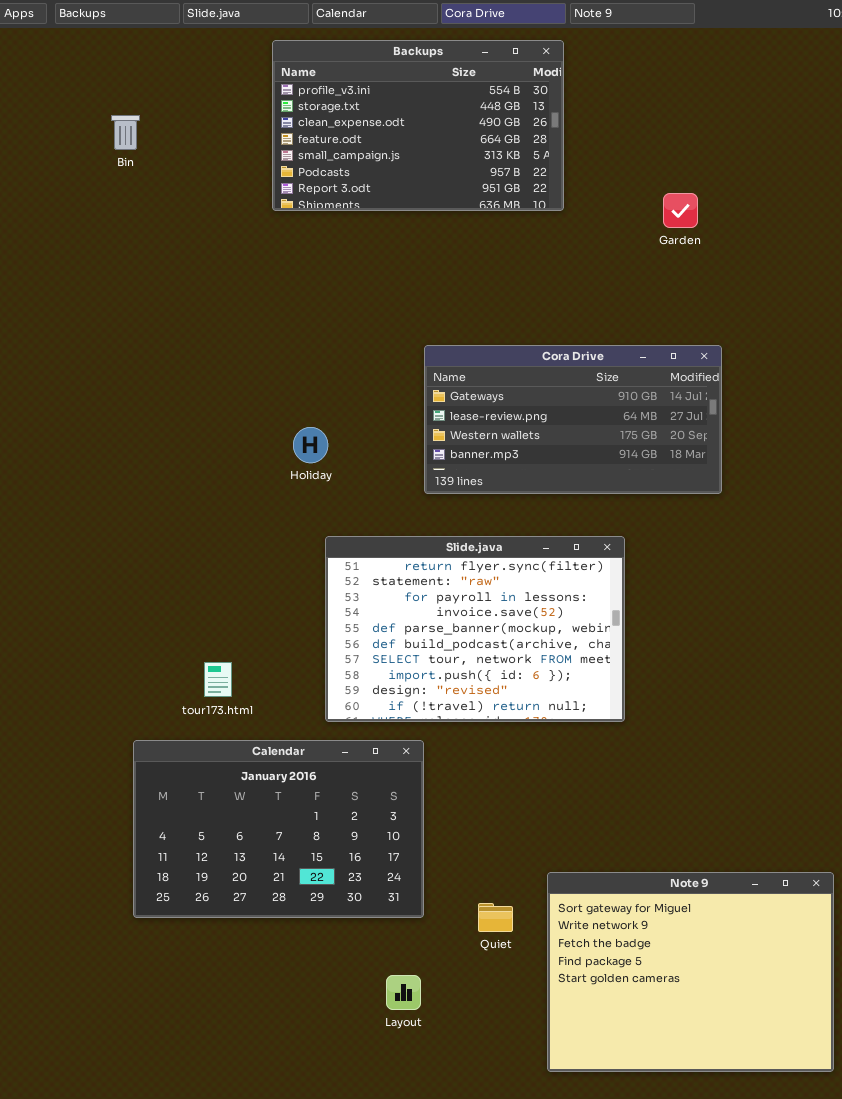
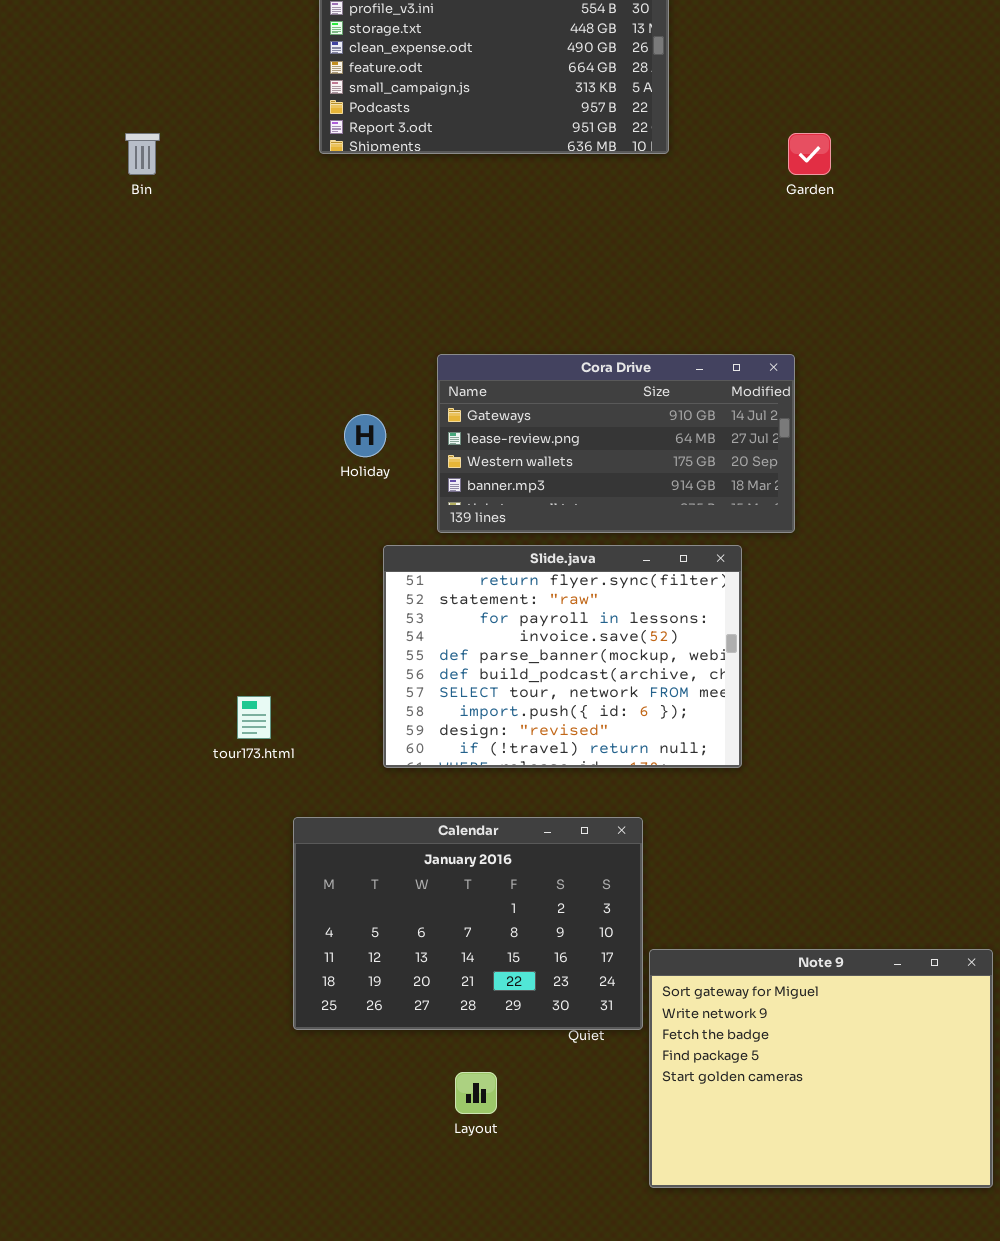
Bin: [111,115,140,150] -> [125,133,160,175], moved
Cora Drive: [424,345,722,494] -> [437,354,795,533], moved
Calendar: [133,740,424,918] -> [293,817,643,1030], moved

